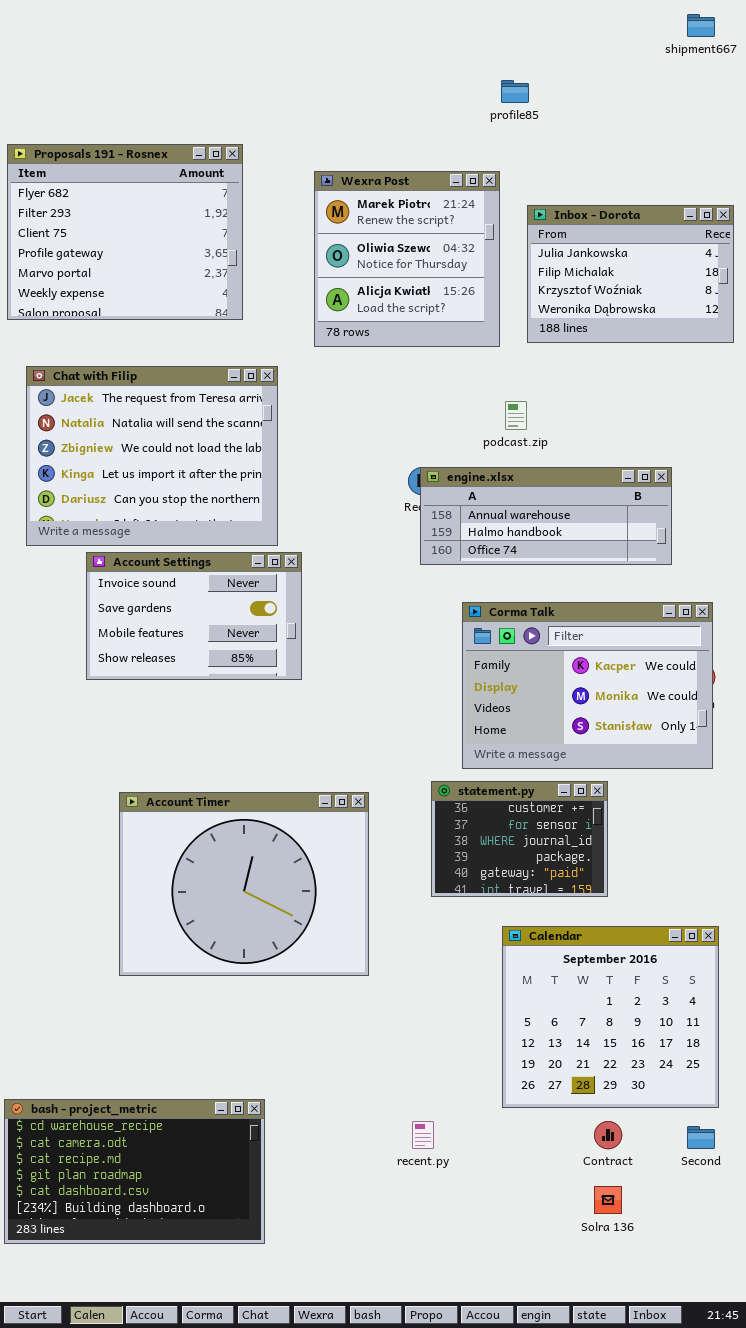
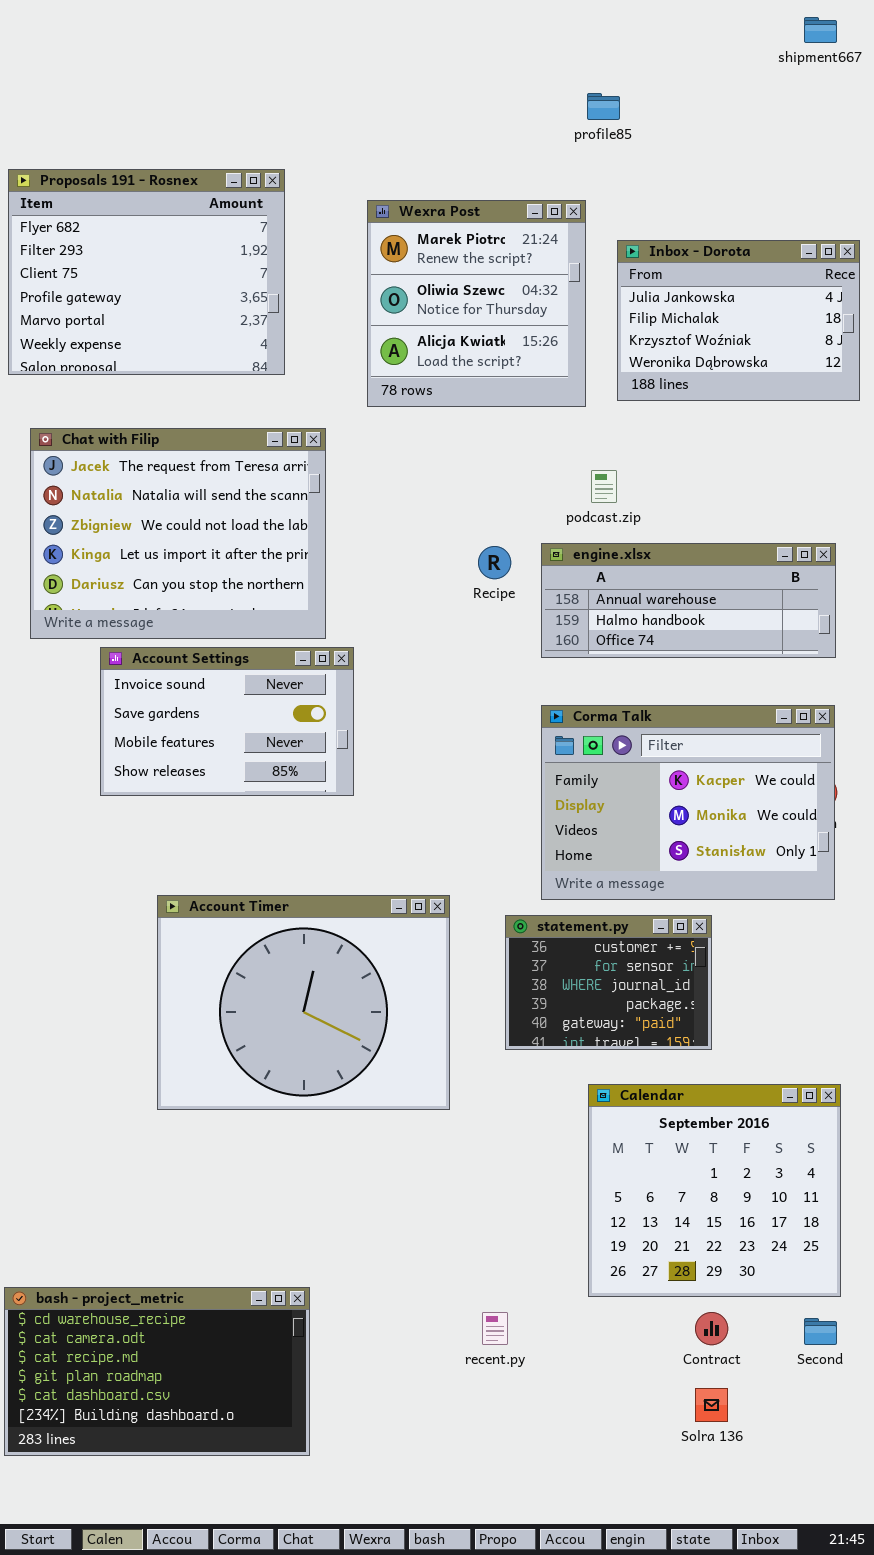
engine.xlsx: [420,467,672,565] -> [541,543,836,658], moved
Account Timer: [119,792,369,976] -> [157,895,450,1110], moved

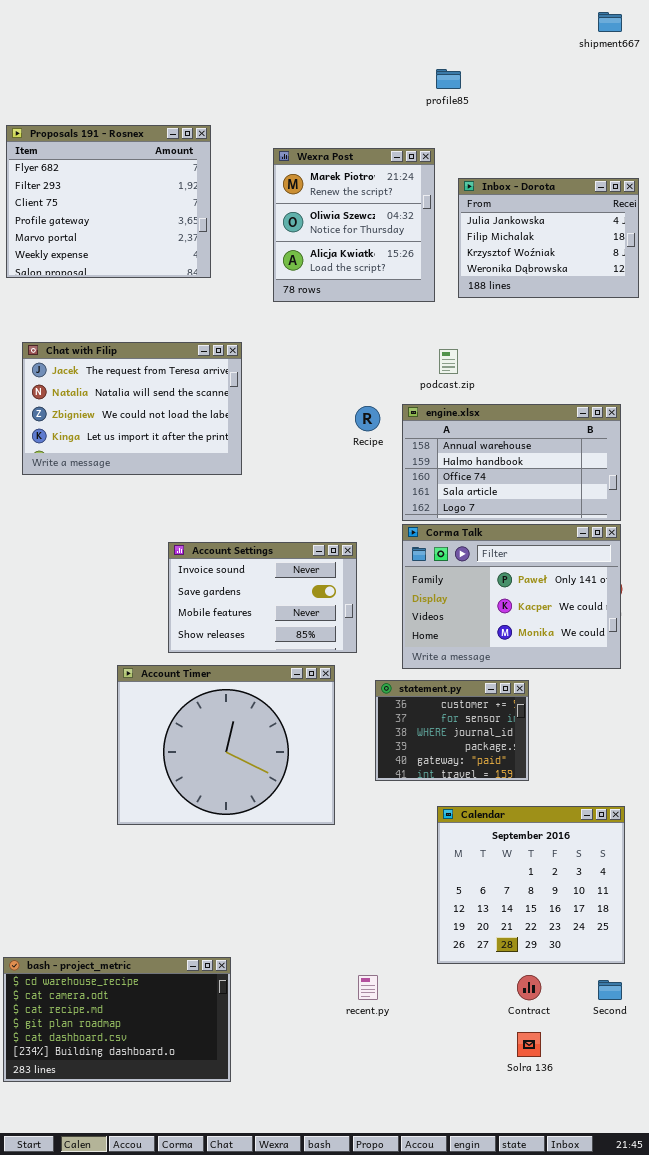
Chat with Filip: [30,428,326,639] -> [22,342,242,475], resized
engine.xlsx: [541,543,836,658] -> [402,404,621,521], resized
Account Settings: [100,647,354,796] -> [168,542,357,653], moved
Corma Talk: [541,705,835,900] -> [402,524,621,669], scrolled up 1 row

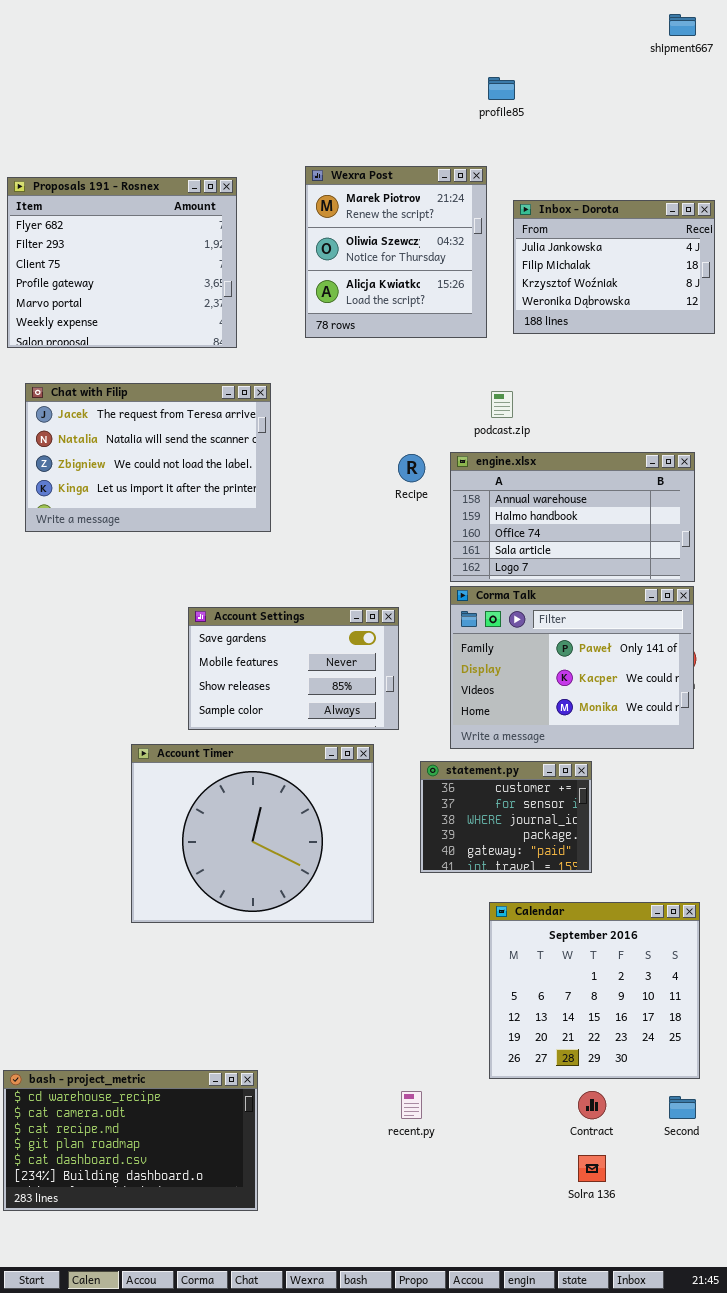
Proposals 191 - Rosnex: [6,125,211,278] -> [7,177,237,348], moved
Account Settings: [168,542,357,653] -> [188,607,399,730], scrolled down 1 row

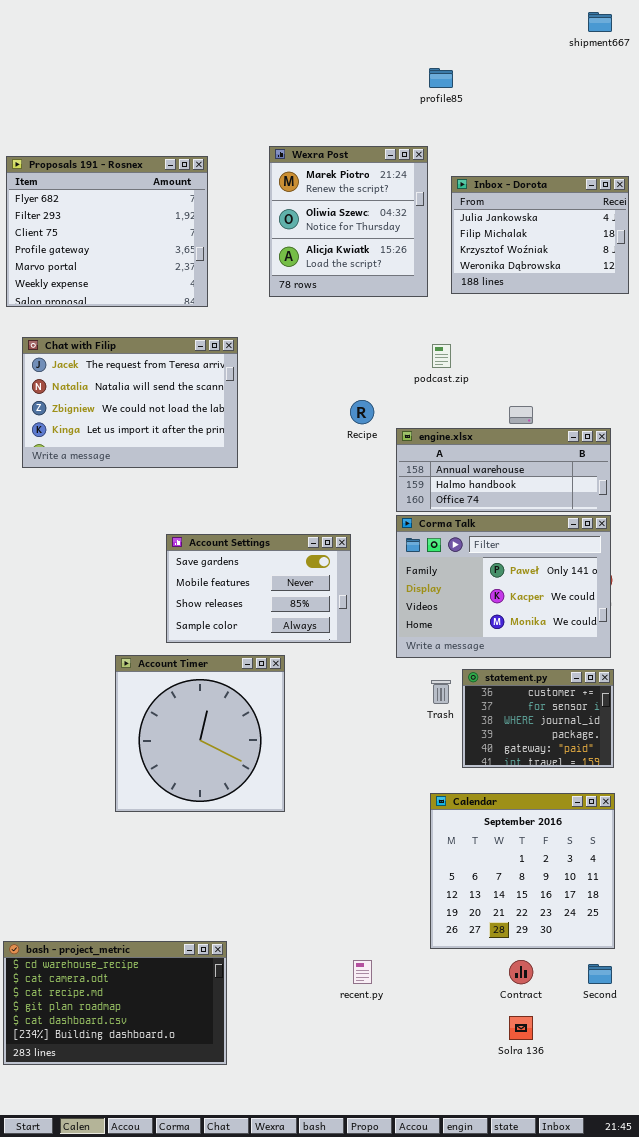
engine.xlsx: [450,452,695,582] -> [396,428,611,512], resized
Account Timer: [131,744,374,923] -> [115,655,285,812], resized
statement.py: [420,761,592,873] -> [462,669,614,768], moved

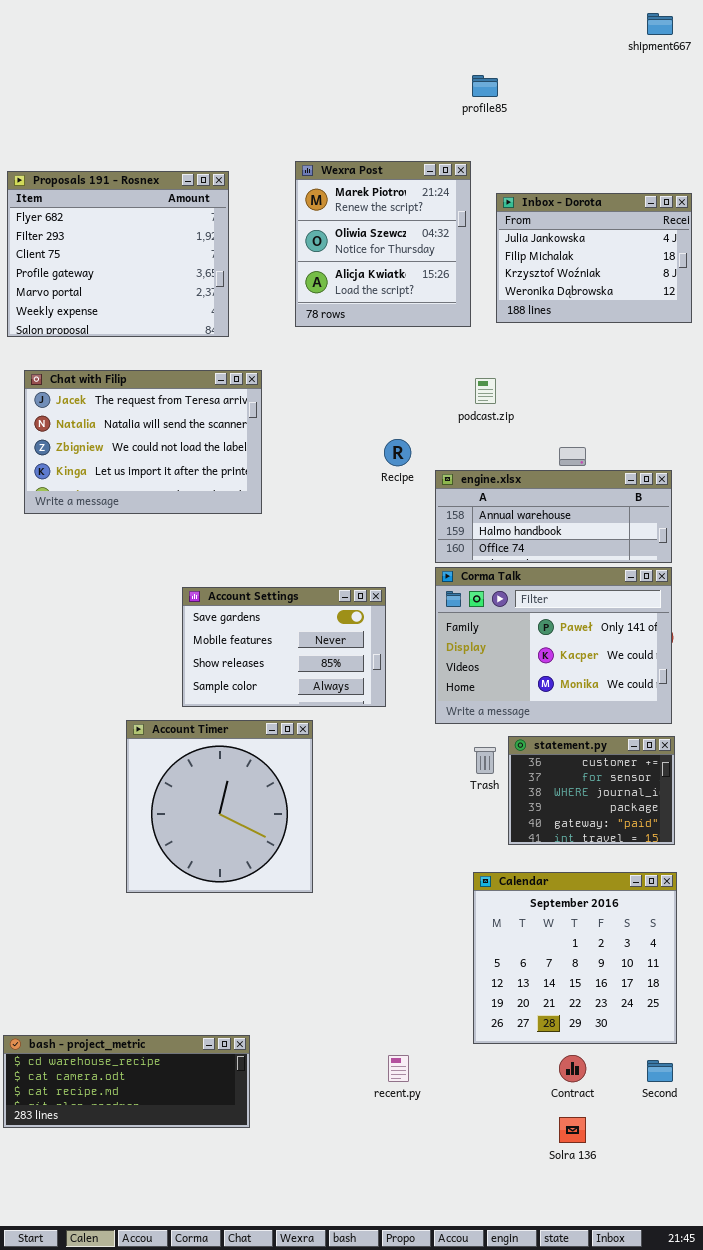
bash - project_metric: [3,941,227,1065] -> [3,1035,250,1128], resized

